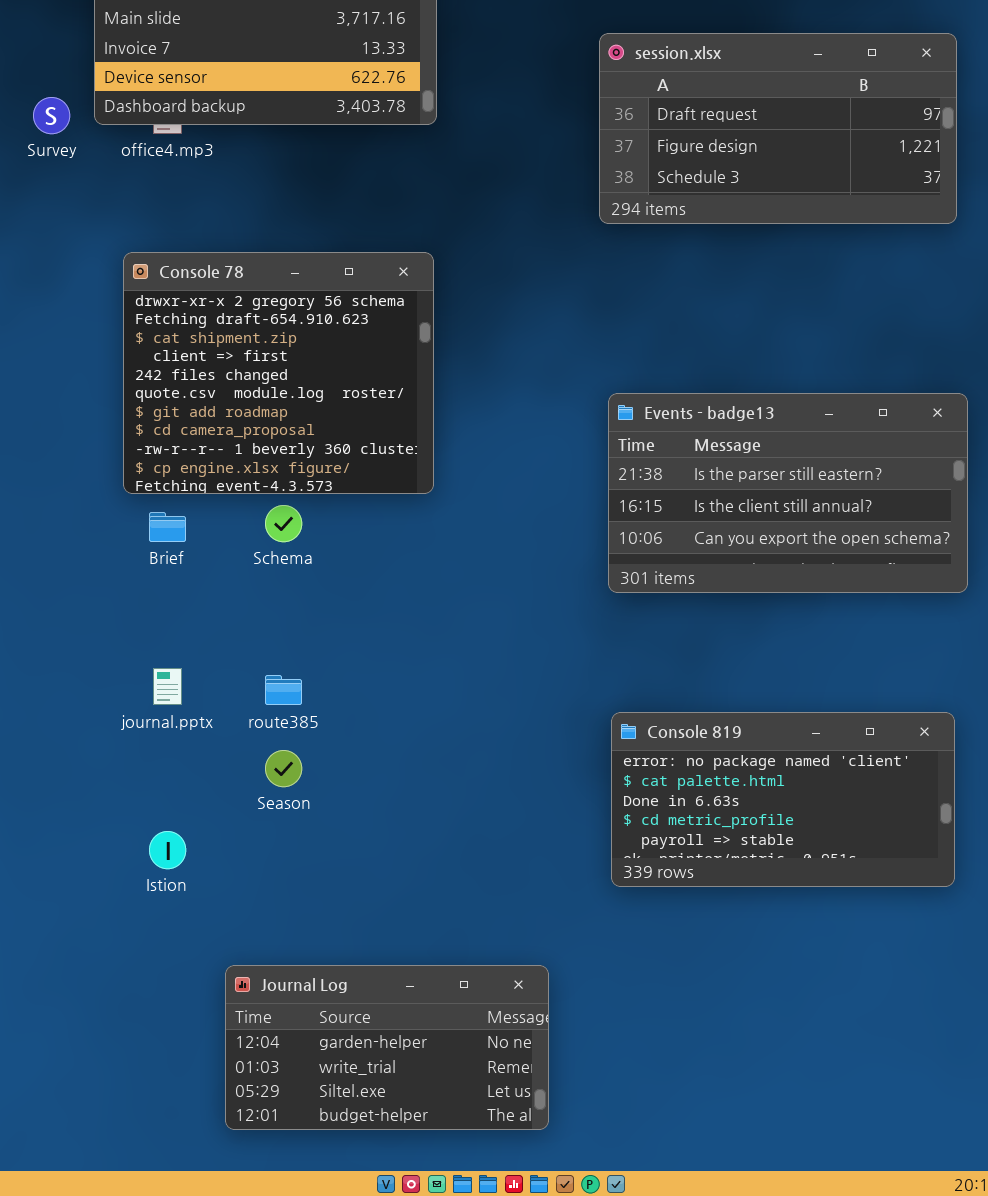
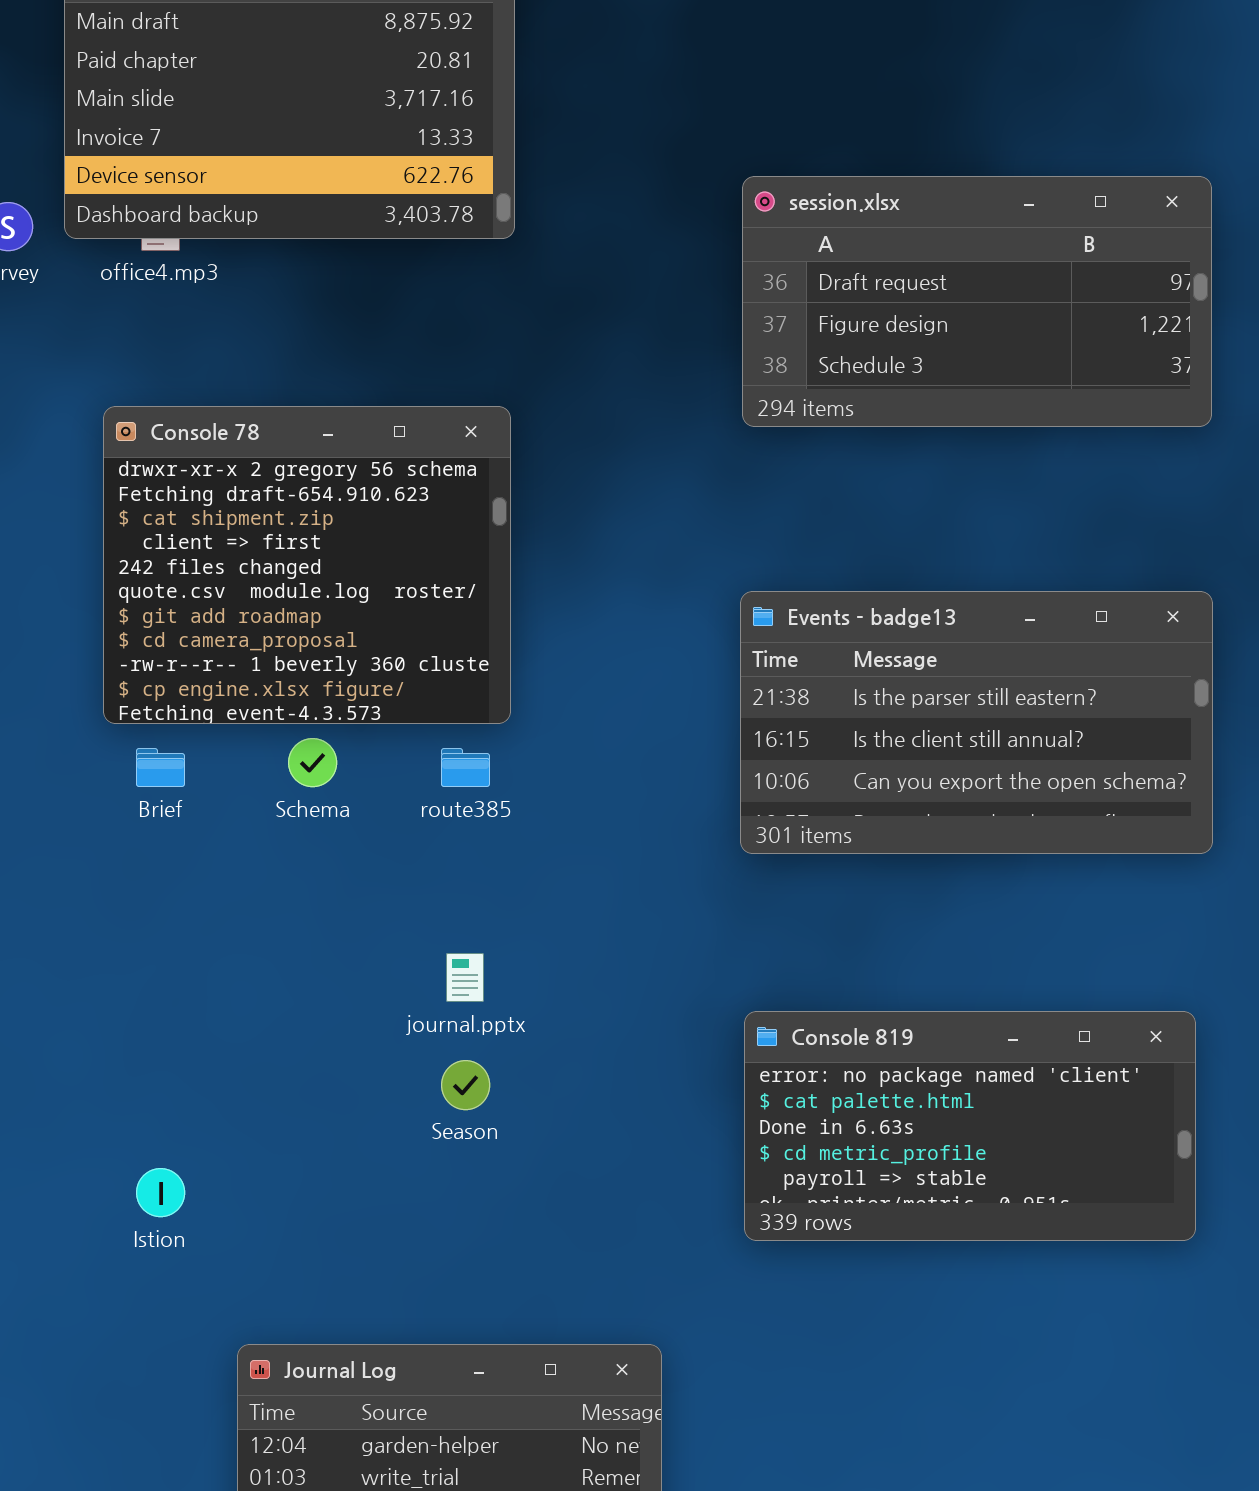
session.xlsx: [599,33,957,224] -> [742,176,1212,427], moved
journal.pptx: [153,668,182,705] -> [446,953,484,1002], moved
route385: [265,675,302,705] -> [441,748,490,787], moved
Season: [265,750,302,787] -> [441,1060,490,1110], moved

